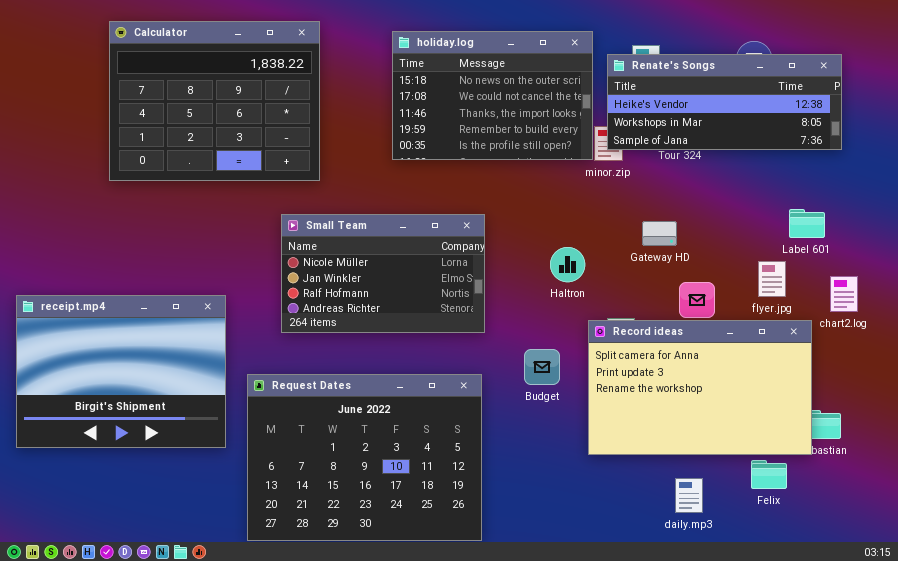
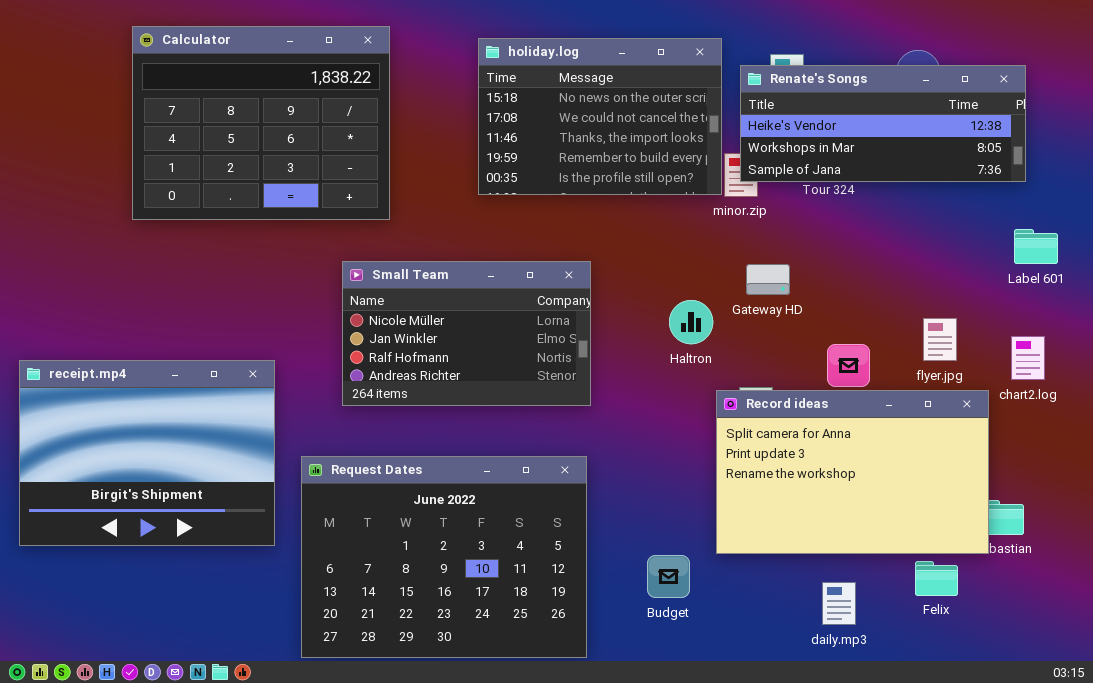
Label 601: [789,209,825,238] -> [1014,229,1058,264], moved
Gateway HD: [642,221,677,246] -> [746,264,790,295], moved
Budget: [524,349,560,385] -> [647,555,690,598], moved

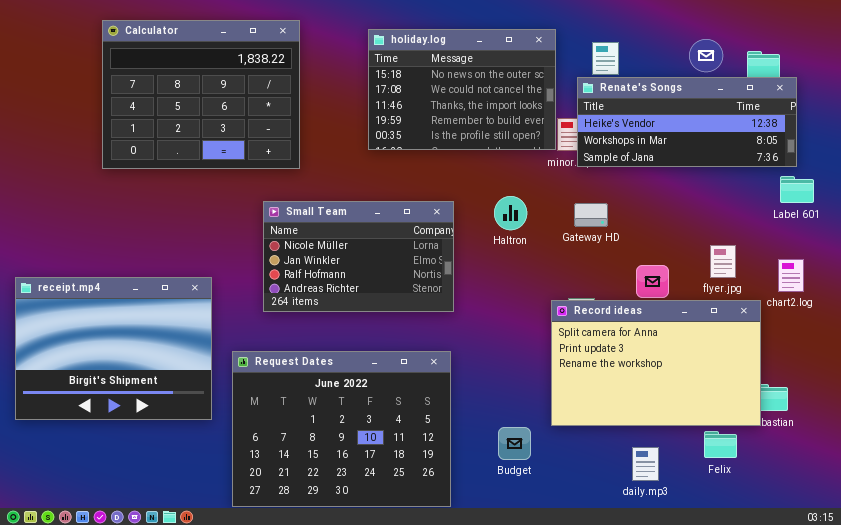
Renate's Songs: [740,65,1026,182] -> [577,77,797,167], moved
Haltron: [669,300,713,344] -> [494,196,527,230], moved

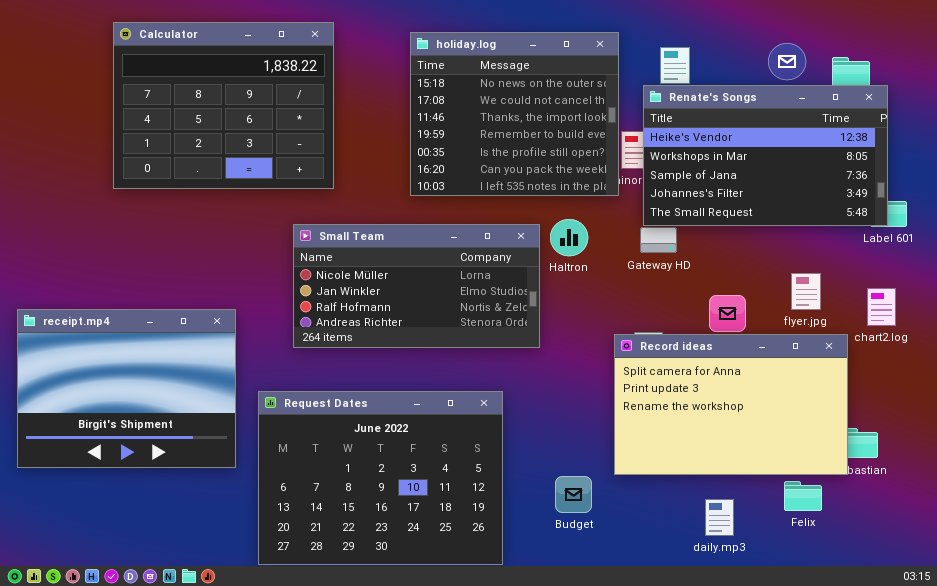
holiday.log: [368,29,556,150] -> [410,32,619,196], resized
Renate's Songs: [577,77,797,167] -> [643,85,888,226], resized
Small Team: [263,201,454,312] -> [293,224,540,348], resized

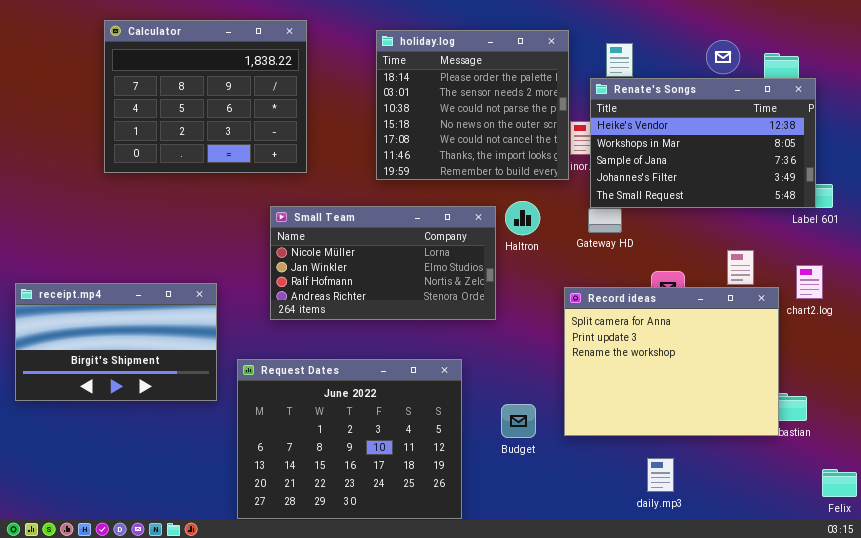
holiday.log: [410,32,619,196] -> [376,30,569,180], scrolled up 3 rows
receipt.mp4: [17,309,236,468] -> [15,283,217,401], resized
Record ideas: [614,334,848,475] -> [564,287,779,436], resized
Budget: [555,476,592,513] -> [501,404,536,438], moved
Felix: [784,481,822,511] -> [822,469,857,497], moved

